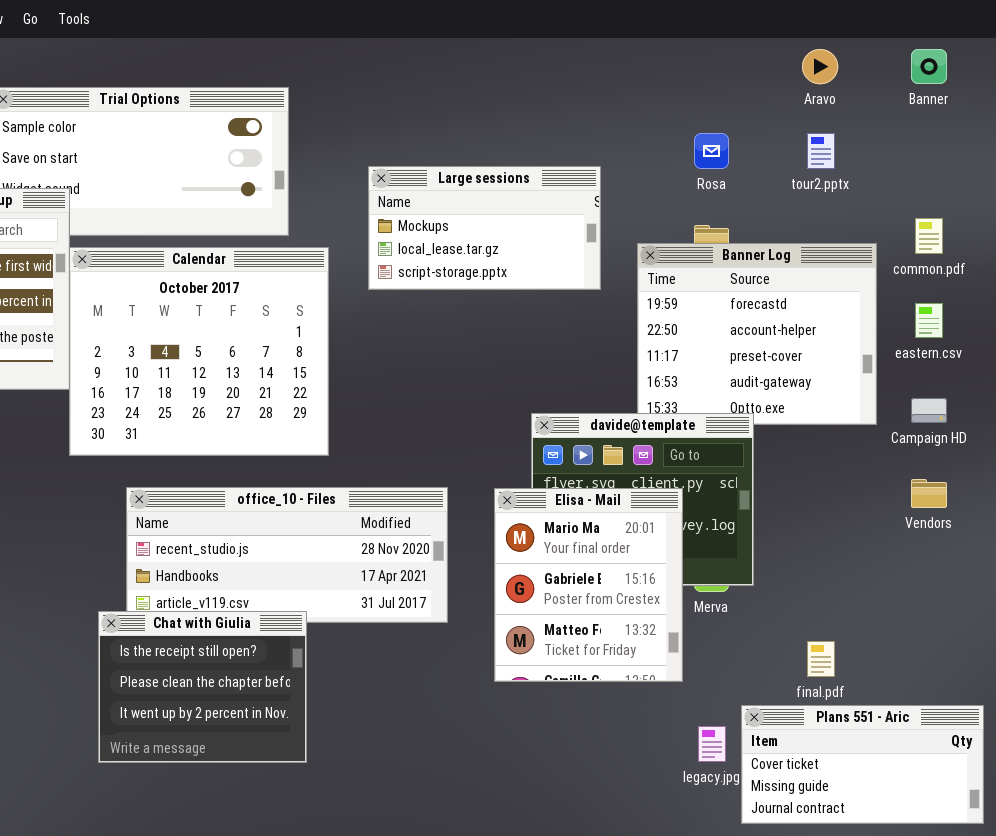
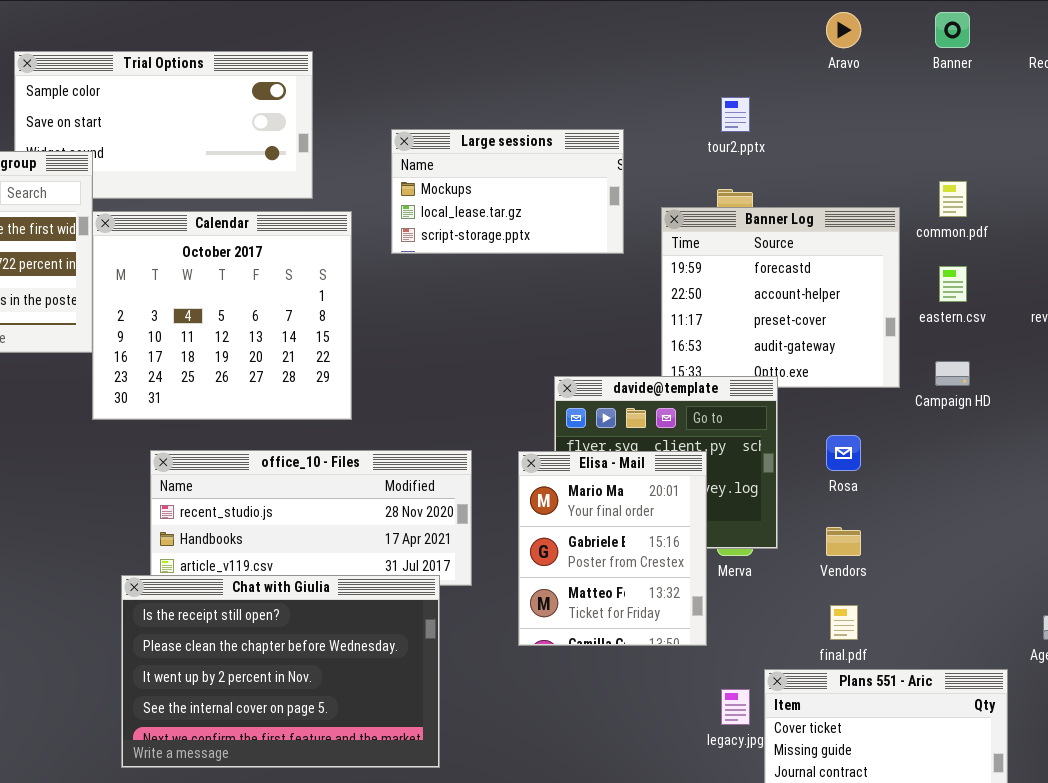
Rosa: [694,133,729,169] -> [826,435,861,471], moved
tour2.pptx: [807,133,835,169] -> [721,97,750,132], moved
Vendors: [911,479,947,508] -> [826,527,861,556], moved
Chat with Giulia: [98,611,307,763] -> [121,575,440,768], resized

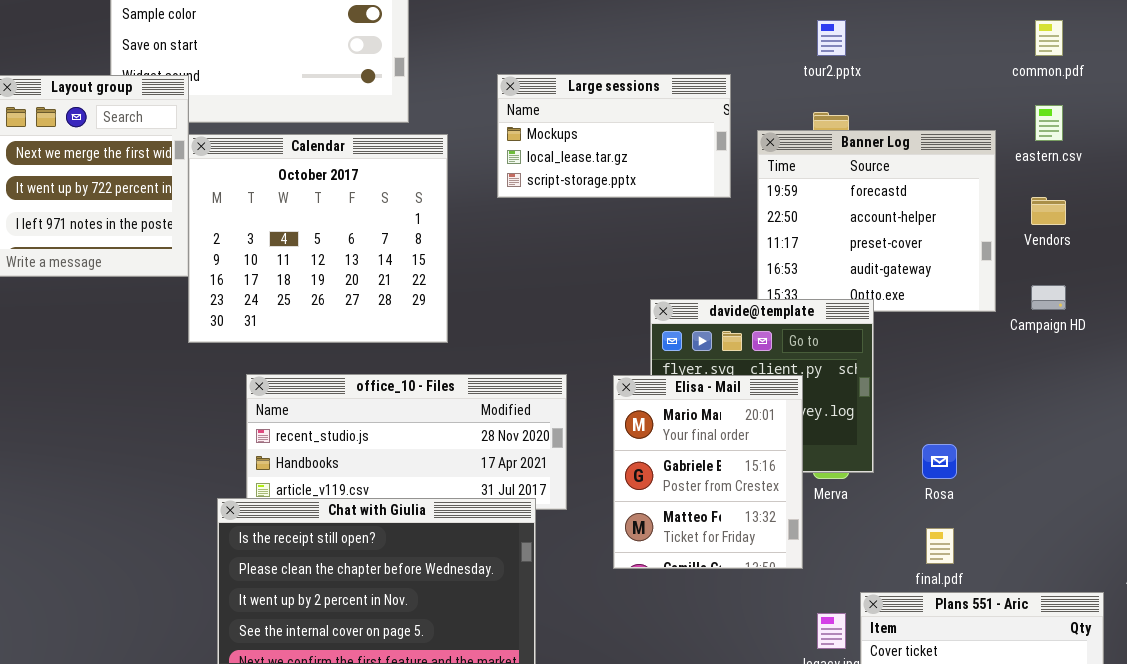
Large sessions: [391,129,624,254] -> [497,74,731,198], moved
common.pdf: [939,181,967,217] -> [1035,20,1063,56], moved
eastern.csv: [939,266,967,302] -> [1035,105,1063,141], moved
Rosa: [826,435,861,471] -> [922,444,957,479], moved
Vendors: [826,527,861,556] -> [1031,197,1066,225], moved

